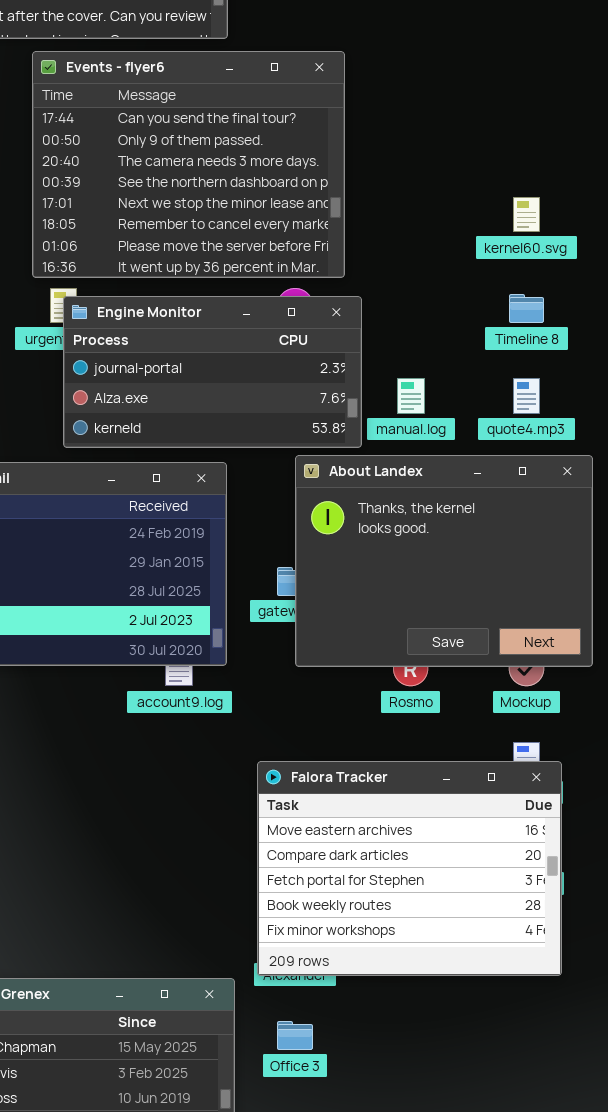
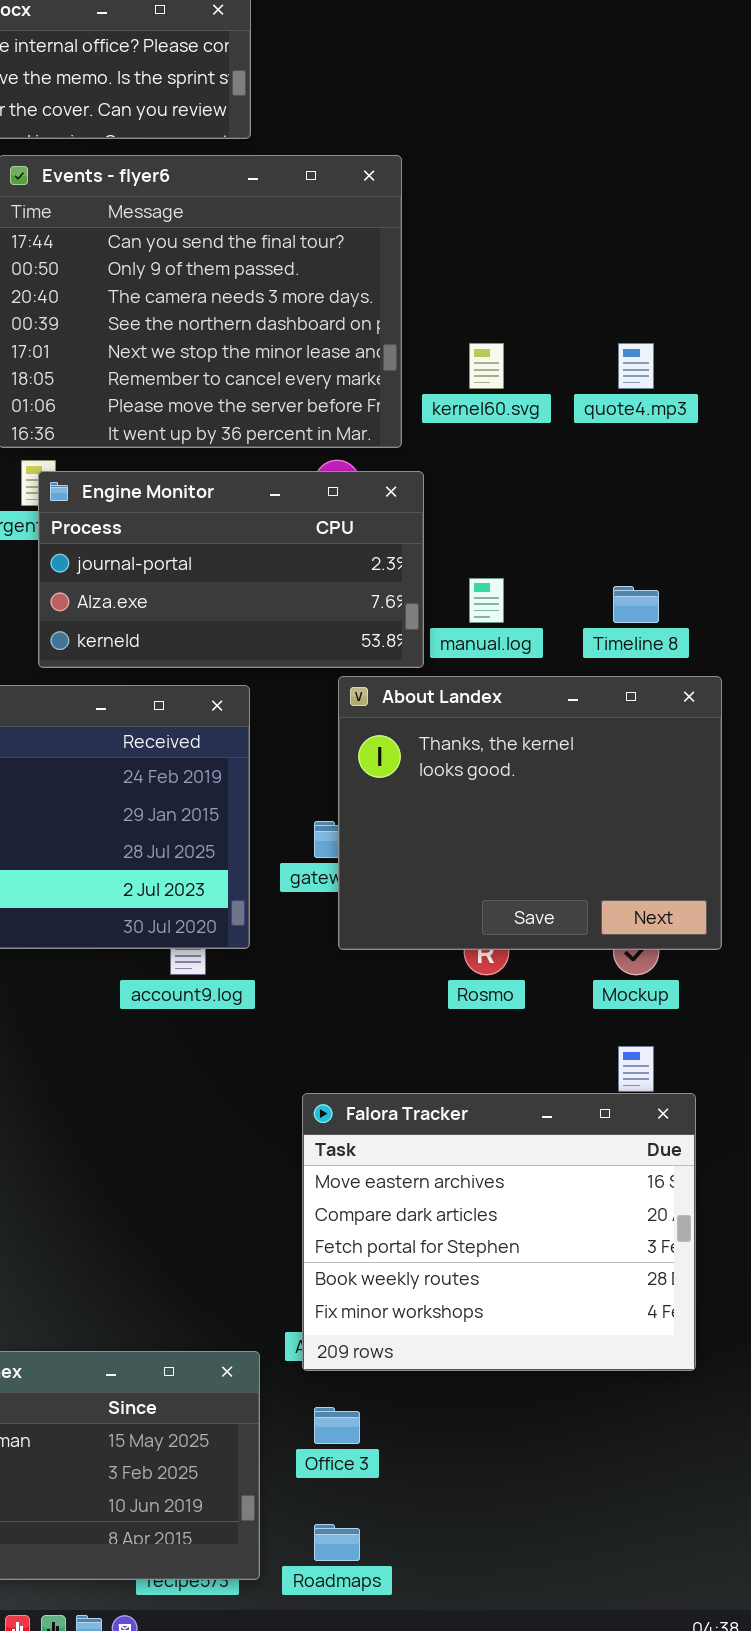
kernel60.svg: [513,197,540,232] -> [469,343,504,389], moved
Timeline 8: [509,294,544,323] -> [613,586,659,623], moved
quote4.mp3: [513,378,540,414] -> [618,343,654,389], moved
Falora Tracker: [257,761,562,976] -> [302,1093,696,1371], moved

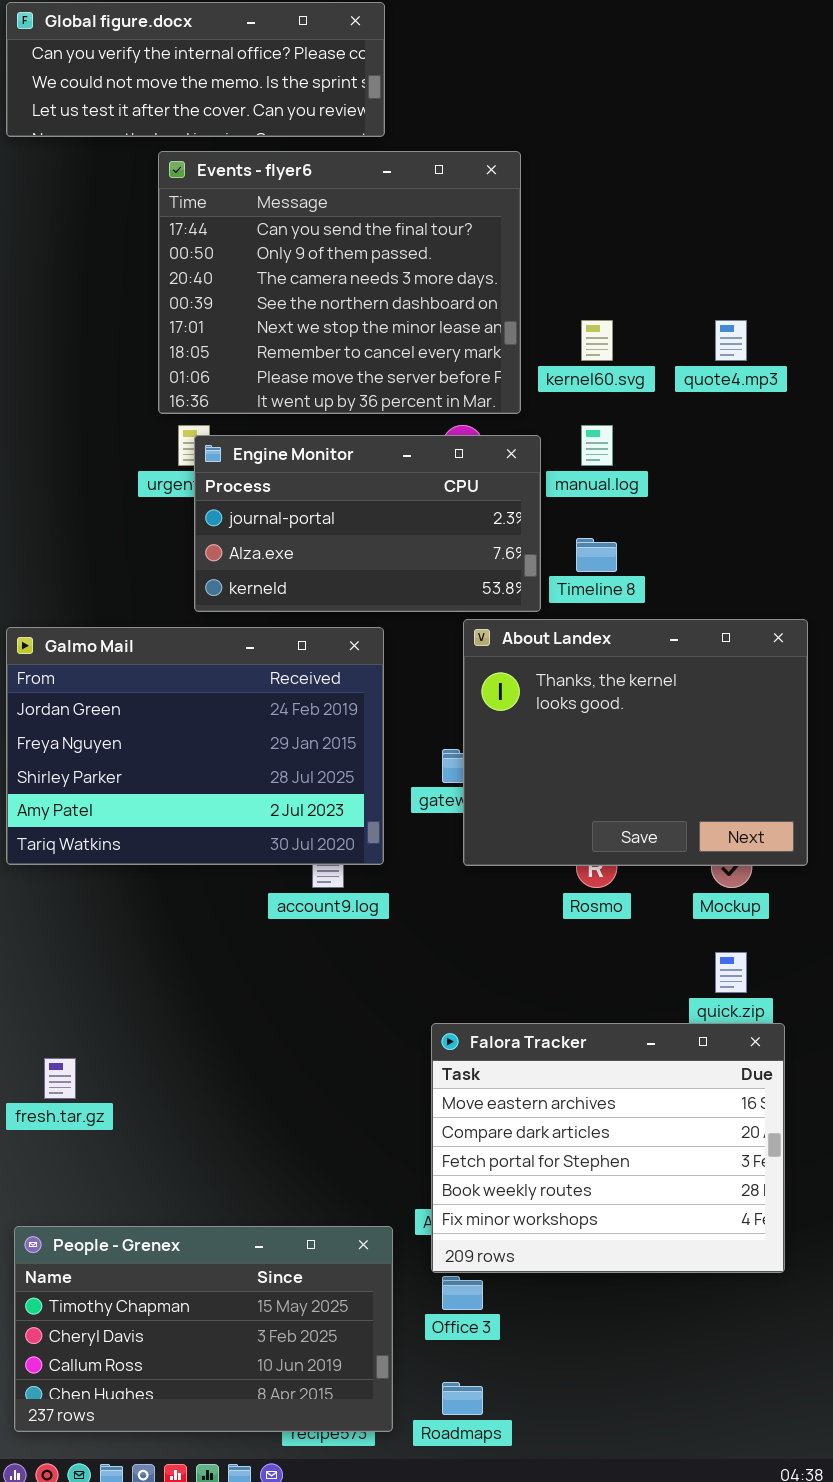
manual.log: [469,578,504,623] -> [581,425,613,466], moved
Timeline 8: [613,586,659,623] -> [576,538,617,572], moved
Falora Tracker: [302,1093,696,1371] -> [431,1023,785,1273], moved

